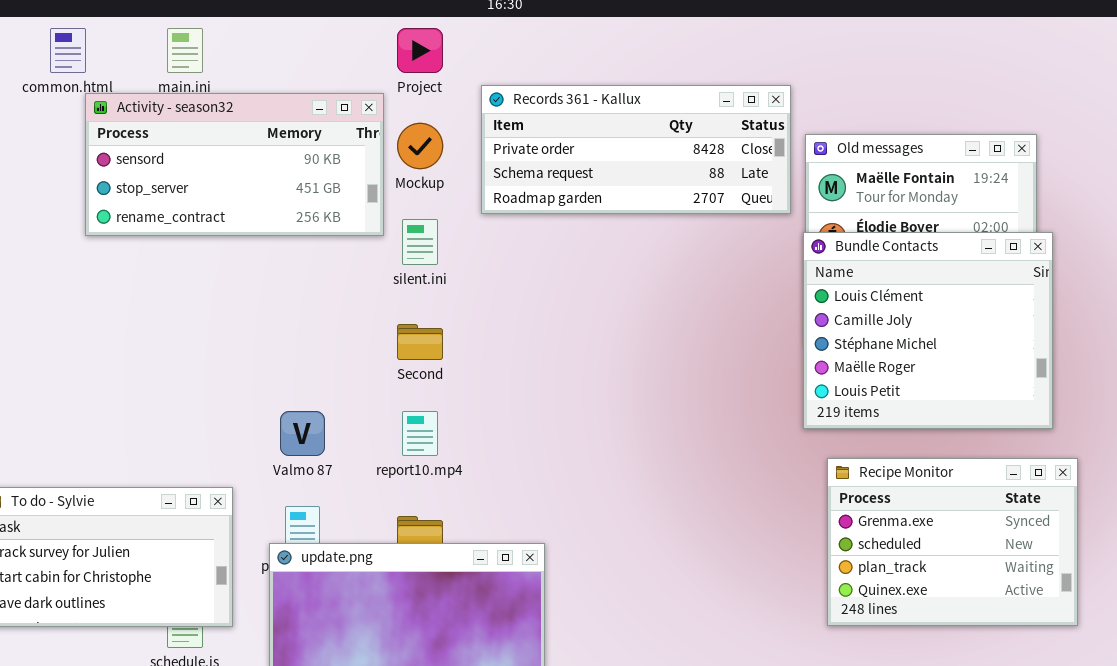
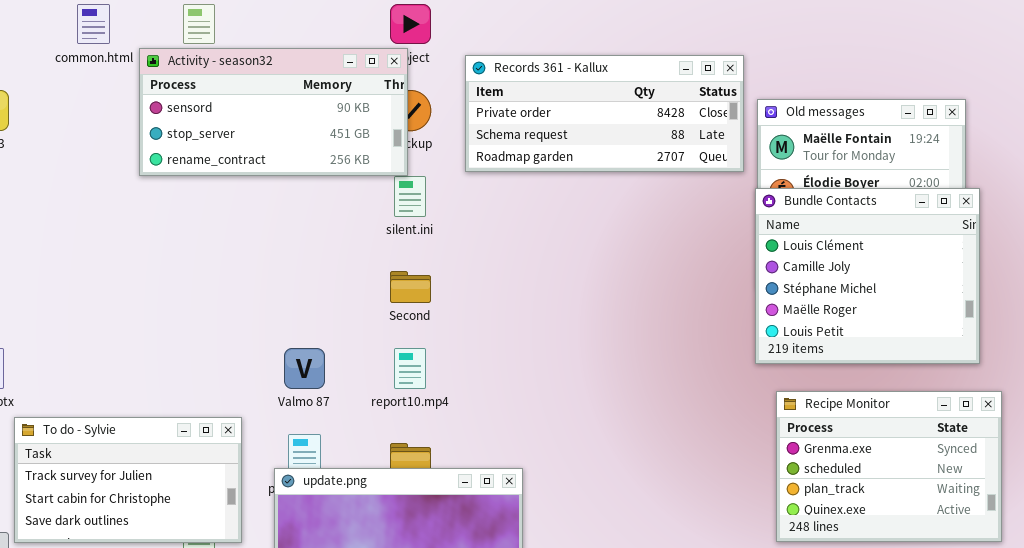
Activity - season32: [85,93,384,236] -> [139,48,408,176], moved

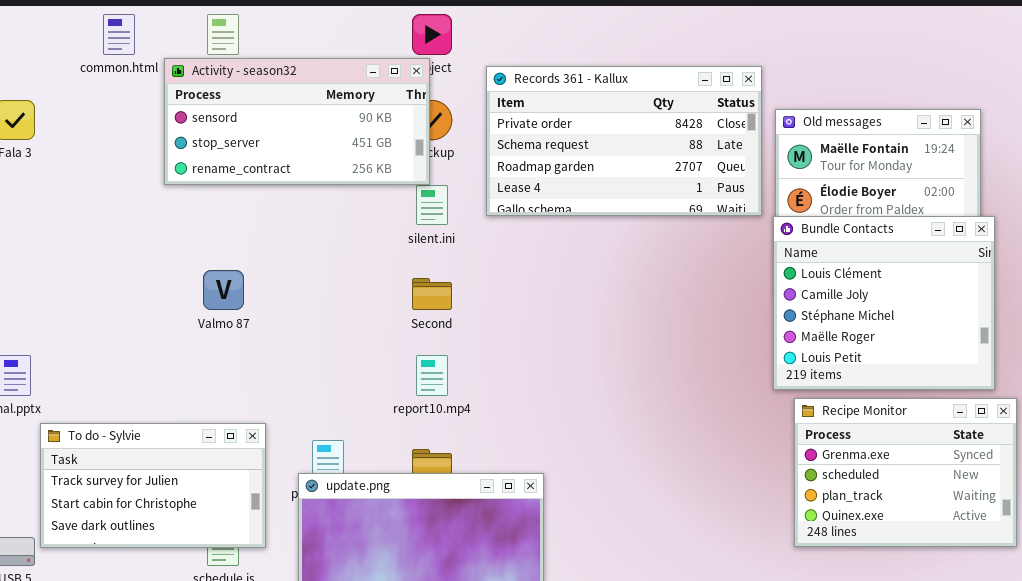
Records 361 - Kallux: [465,55,744,172] -> [486,66,762,216], resized
Bundle Contacts: [755,188,980,364] -> [773,216,995,390], moved
Valmo 87: [284,348,325,389] -> [203,270,244,310], moved

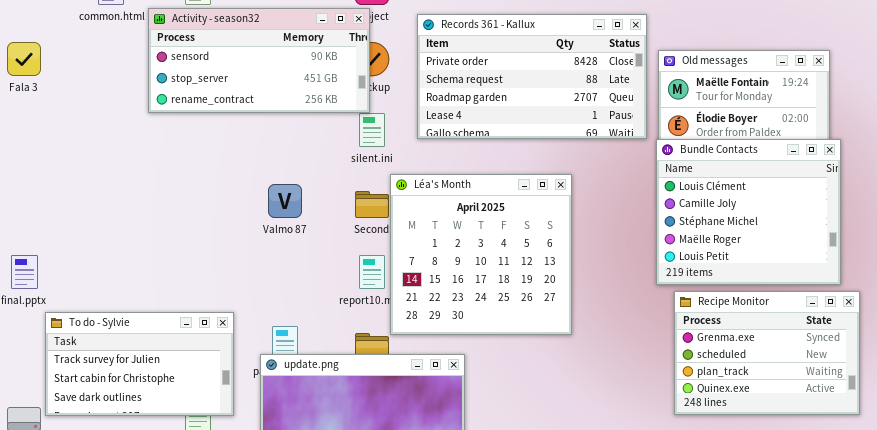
Léa's Month: none -> [390,174,572,335], opened
Valmo 87: [203,270,244,310] -> [268,184,302,218], moved

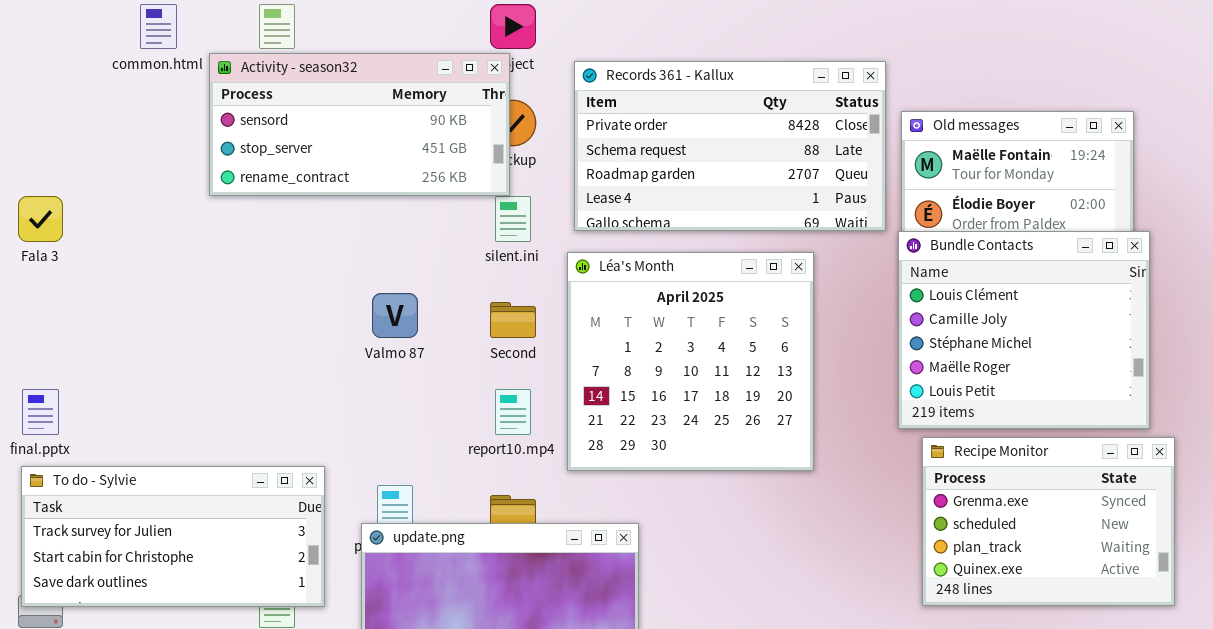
Fala 3: [7,42,41,76] -> [18,196,63,242], moved
Léa's Month: [390,174,572,335] -> [567,252,814,471], moved
To do - Sylvie: [45,312,234,416] -> [21,466,325,607], resized

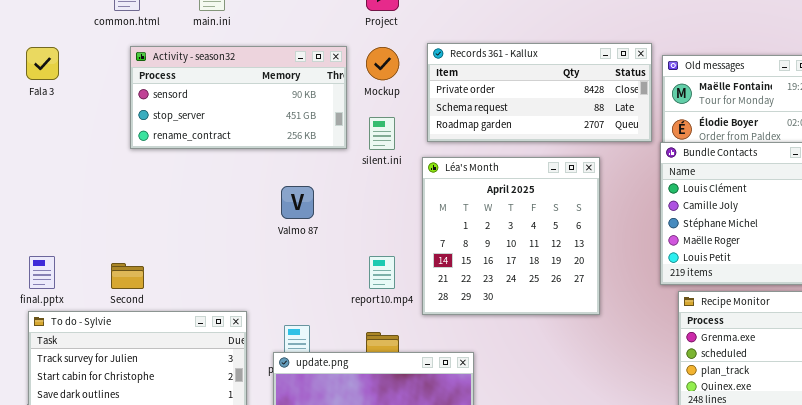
Activity - season32: [209,53,510,196] -> [130,46,347,149], moved
Records 361 - Kallux: [574,61,886,231] -> [427,43,652,142], resized
Fala 3: [18,196,63,242] -> [26,47,59,80], moved
Second: [490,302,536,338] -> [111,263,144,289], moved

